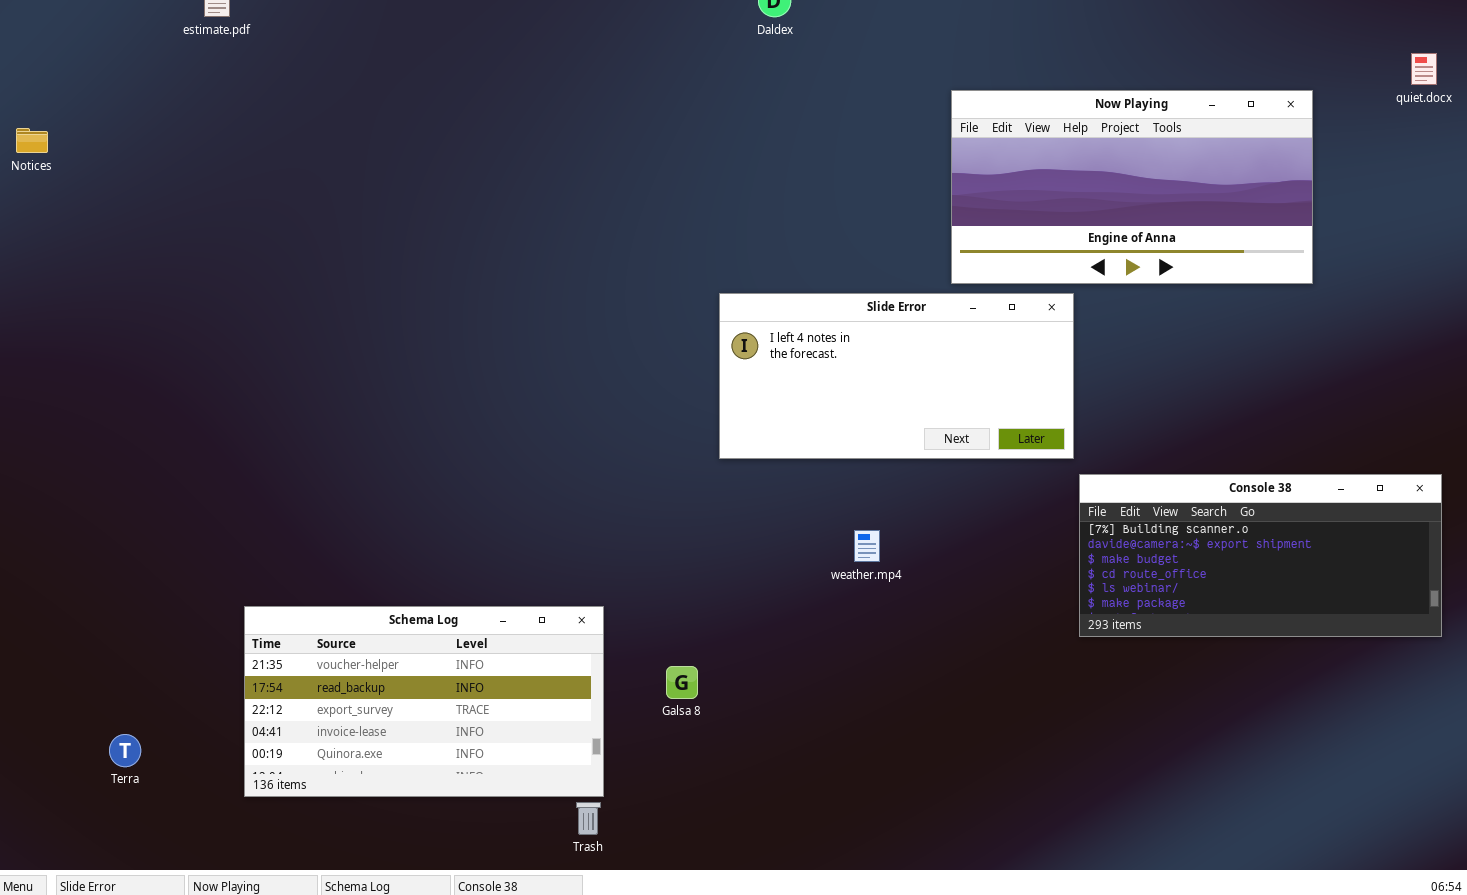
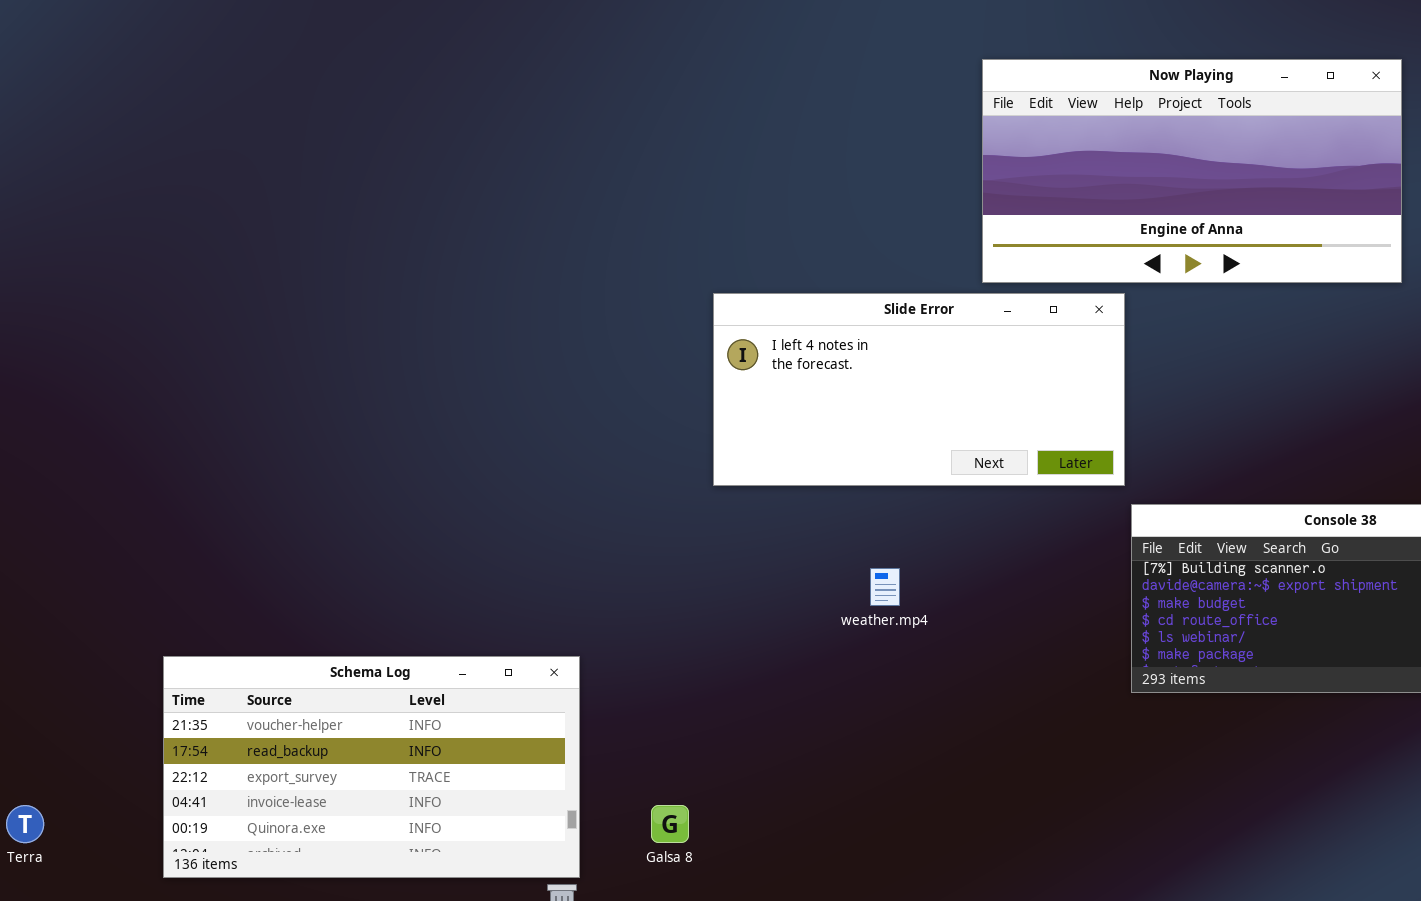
Galsa 8: [666,666,698,699] -> [651,805,689,843], moved

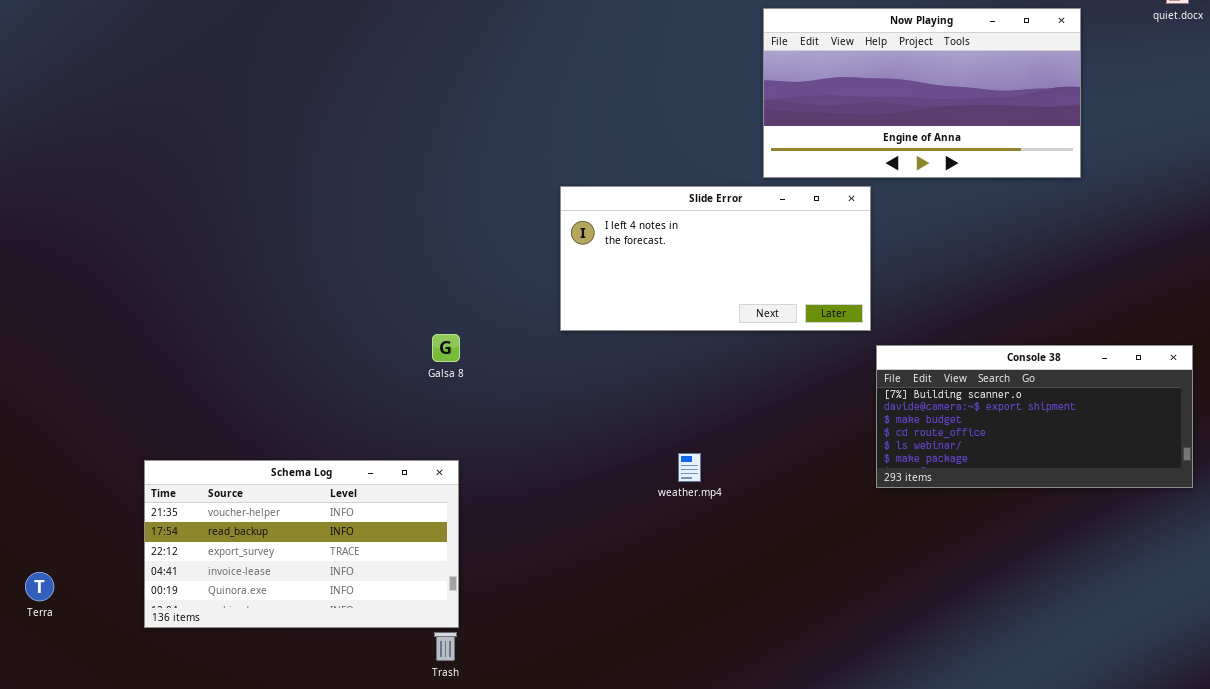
weather.mp4: [870,568,900,606] -> [678,453,701,482], moved
Galsa 8: [651,805,689,843] -> [432,334,460,362], moved

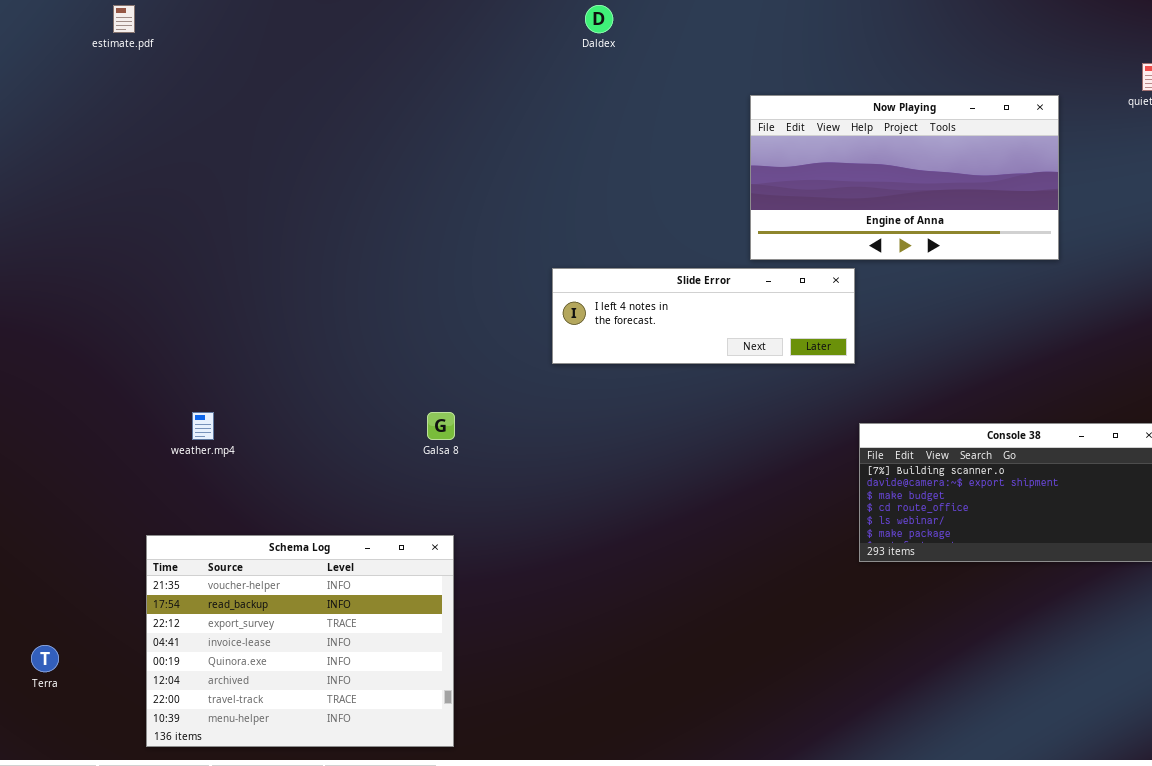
Slide Error: [560,186,871,331] -> [552,268,855,364], resized
weather.mp4: [678,453,701,482] -> [192,412,214,440], moved
Schema Log: [144,460,459,628] -> [146,535,454,747], resized

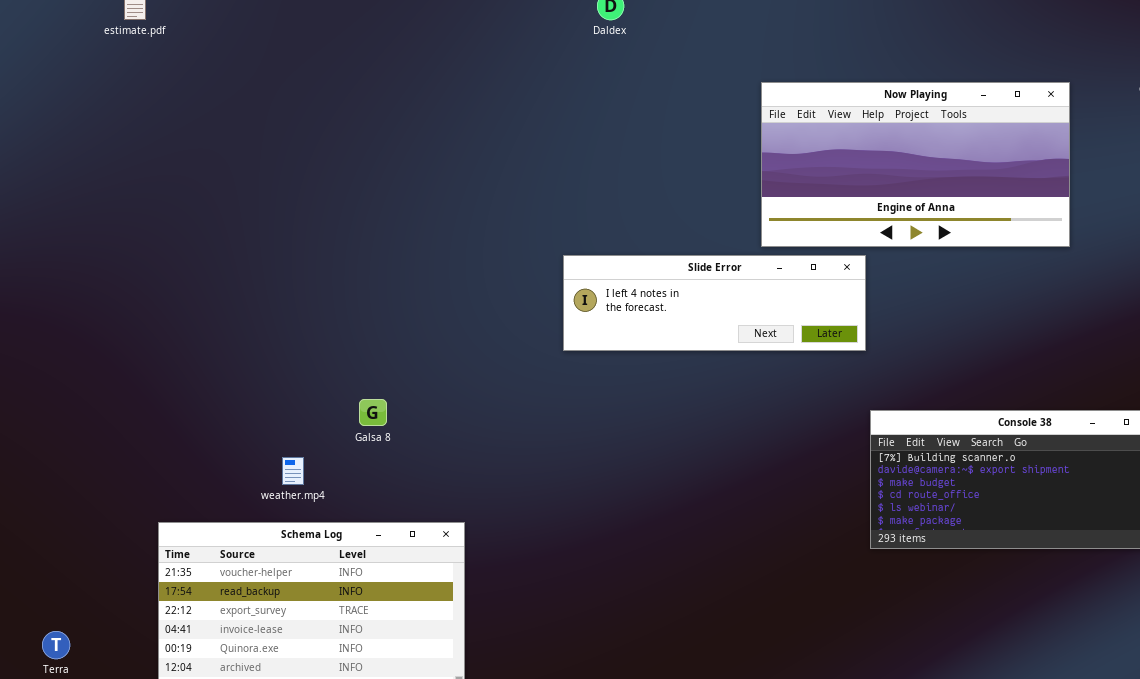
weather.mp4: [192,412,214,440] -> [282,457,304,485], moved
Galsa 8: [427,412,455,440] -> [359,399,387,426], moved

